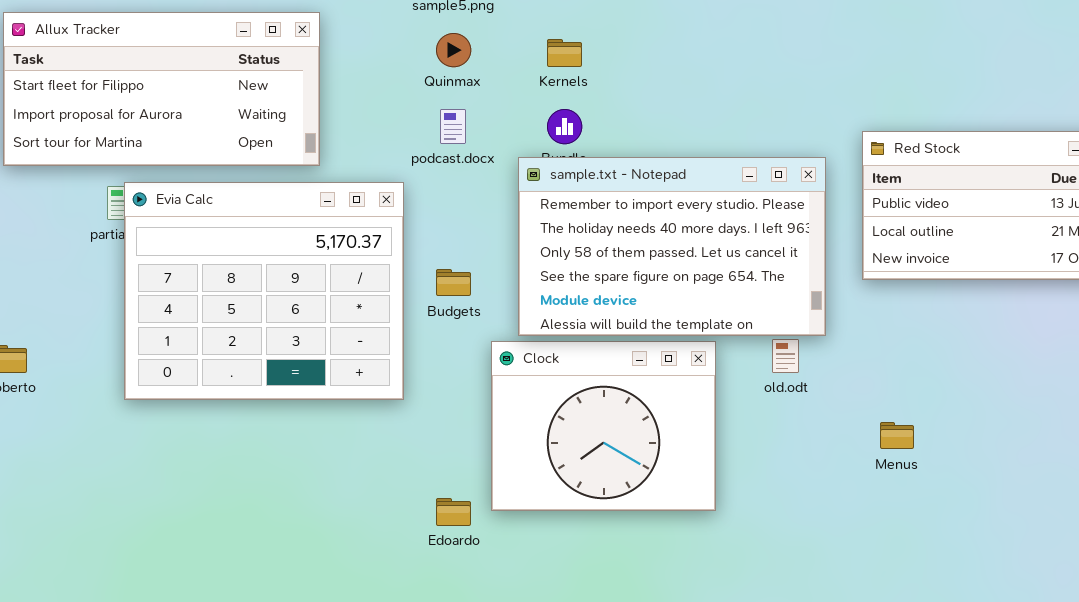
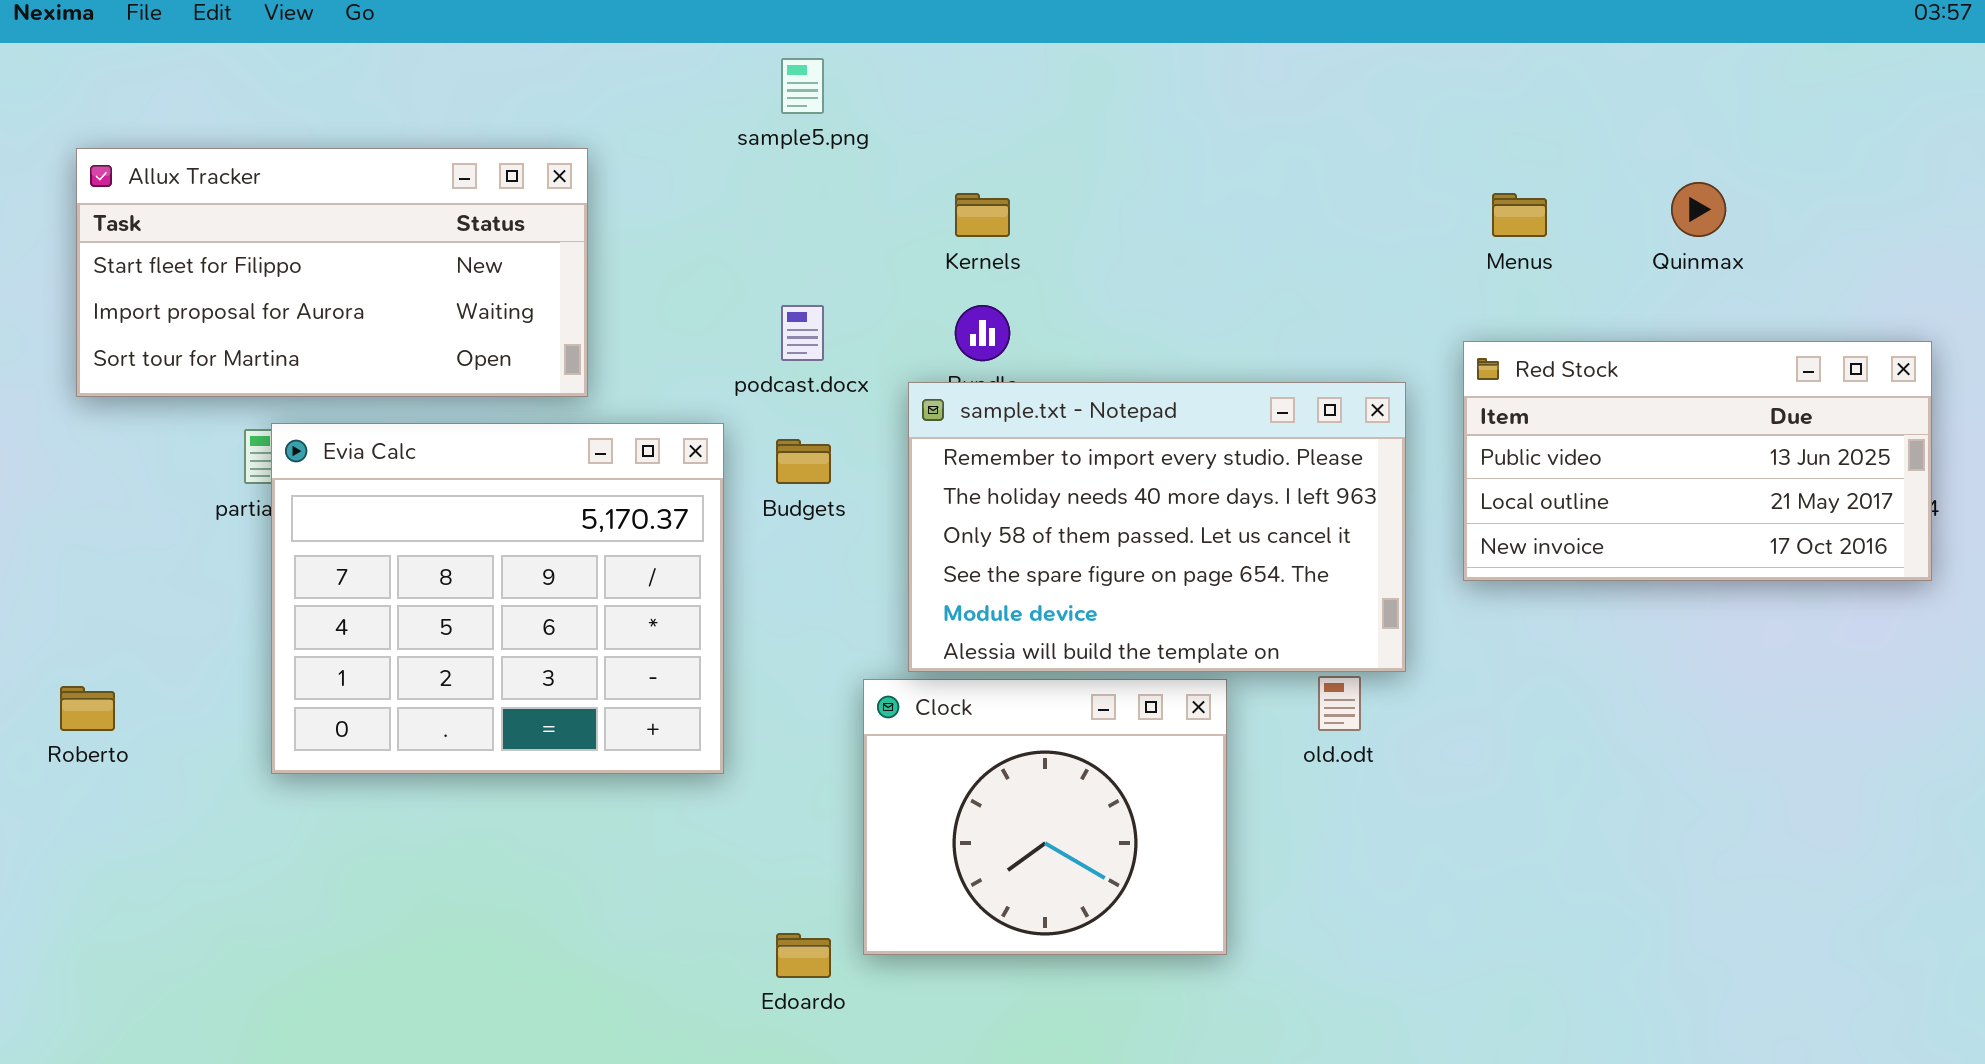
Quinmax: [436,33,471,67] -> [1671,182,1726,237], moved
Budgets: [436,269,471,296] -> [776,439,831,484], moved
Menus: [880,422,914,449] -> [1492,193,1547,237], moved

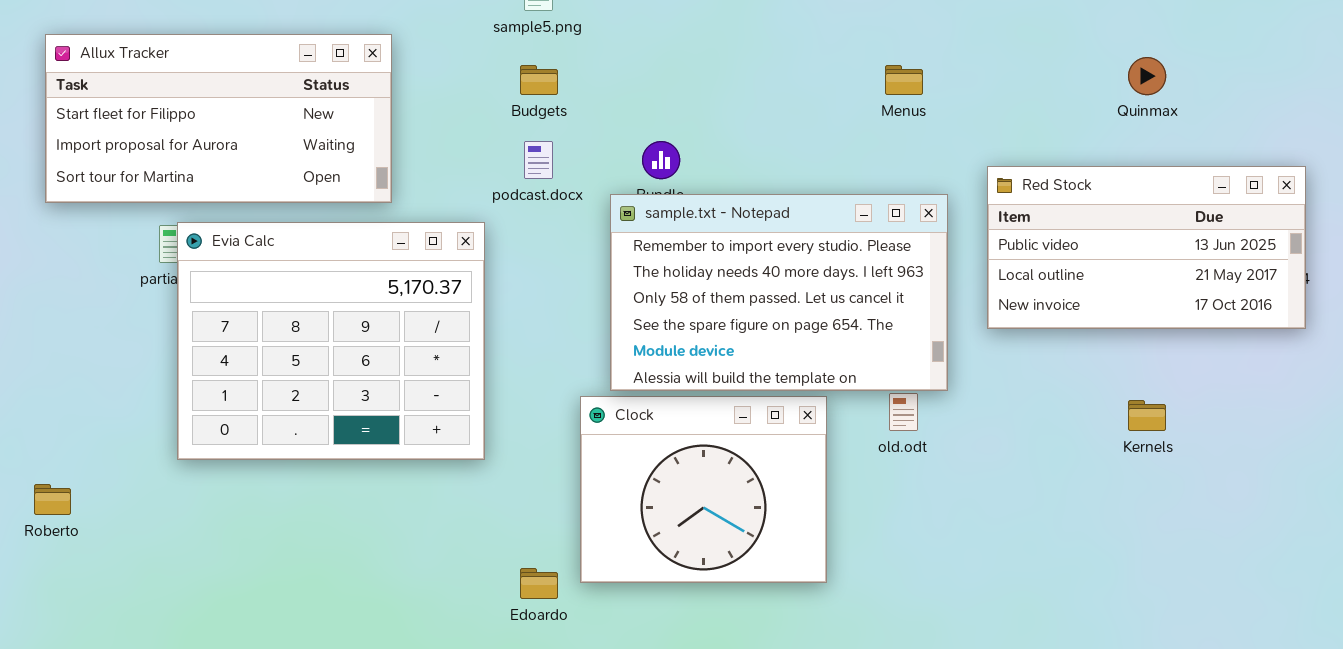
Kernels: [955,193,1010,237] -> [1128,400,1166,431], moved
Menus: [1492,193,1547,237] -> [885,65,923,95], moved
Budgets: [776,439,831,484] -> [520,65,558,95], moved
Roberto: [60,686,115,731] -> [34,484,71,515], moved

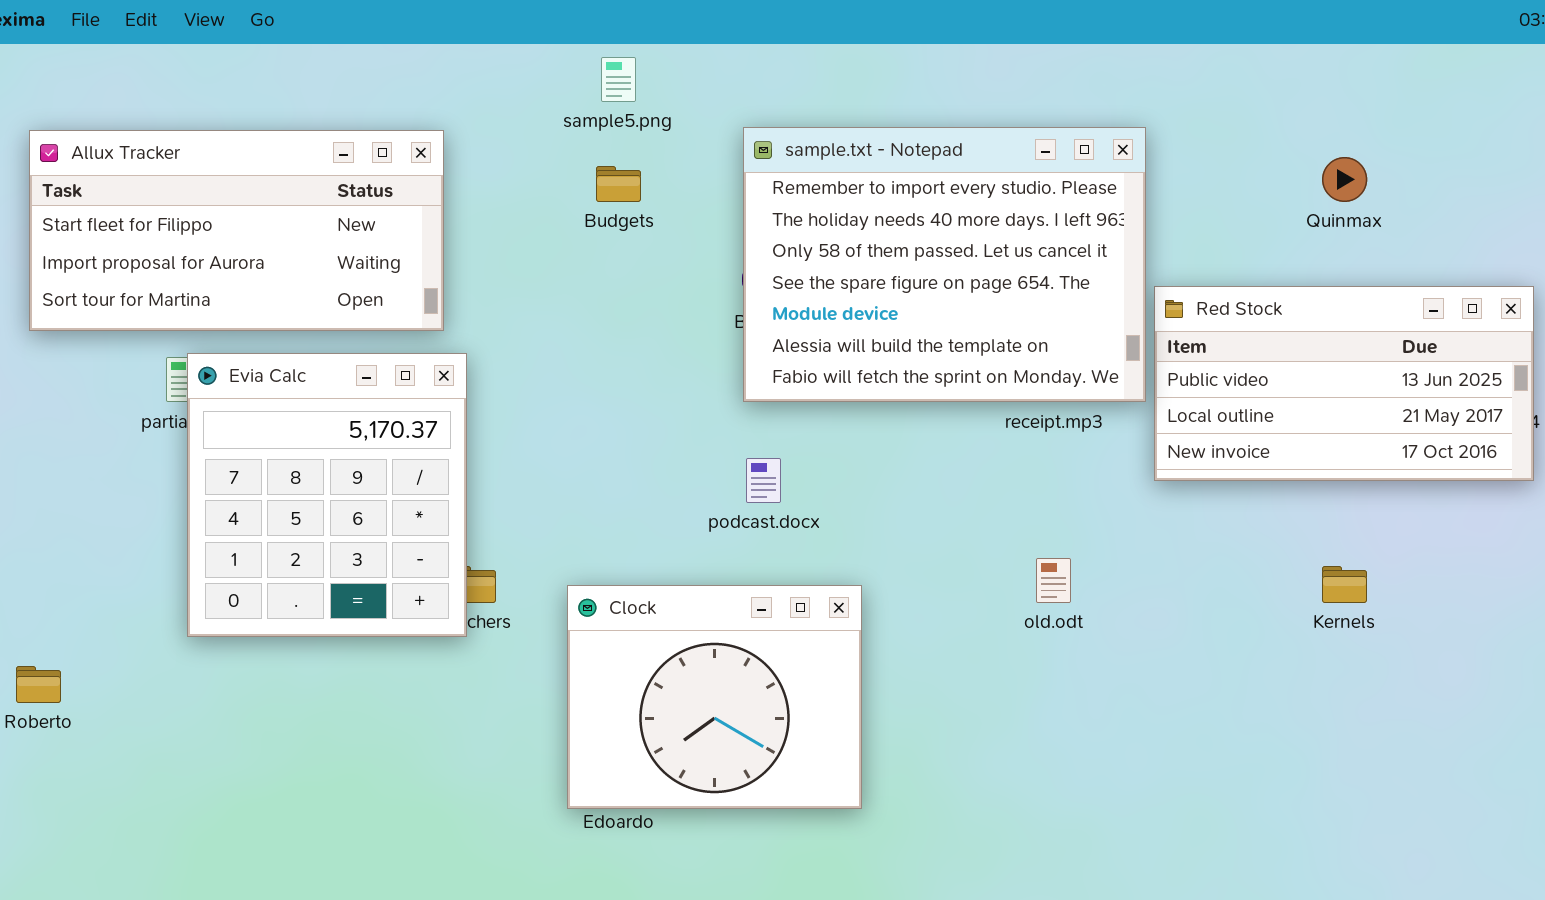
podcast.docx: [524,141,553,179] -> [746,458,781,503], moved
sample.txt - Notepad: [610,194,948,391] -> [743,127,1146,402], moved, resized
Evia Calc: [177,222,485,460] -> [187,353,467,637], resized
Clock: [580,396,827,583] -> [567,585,862,809], moved

